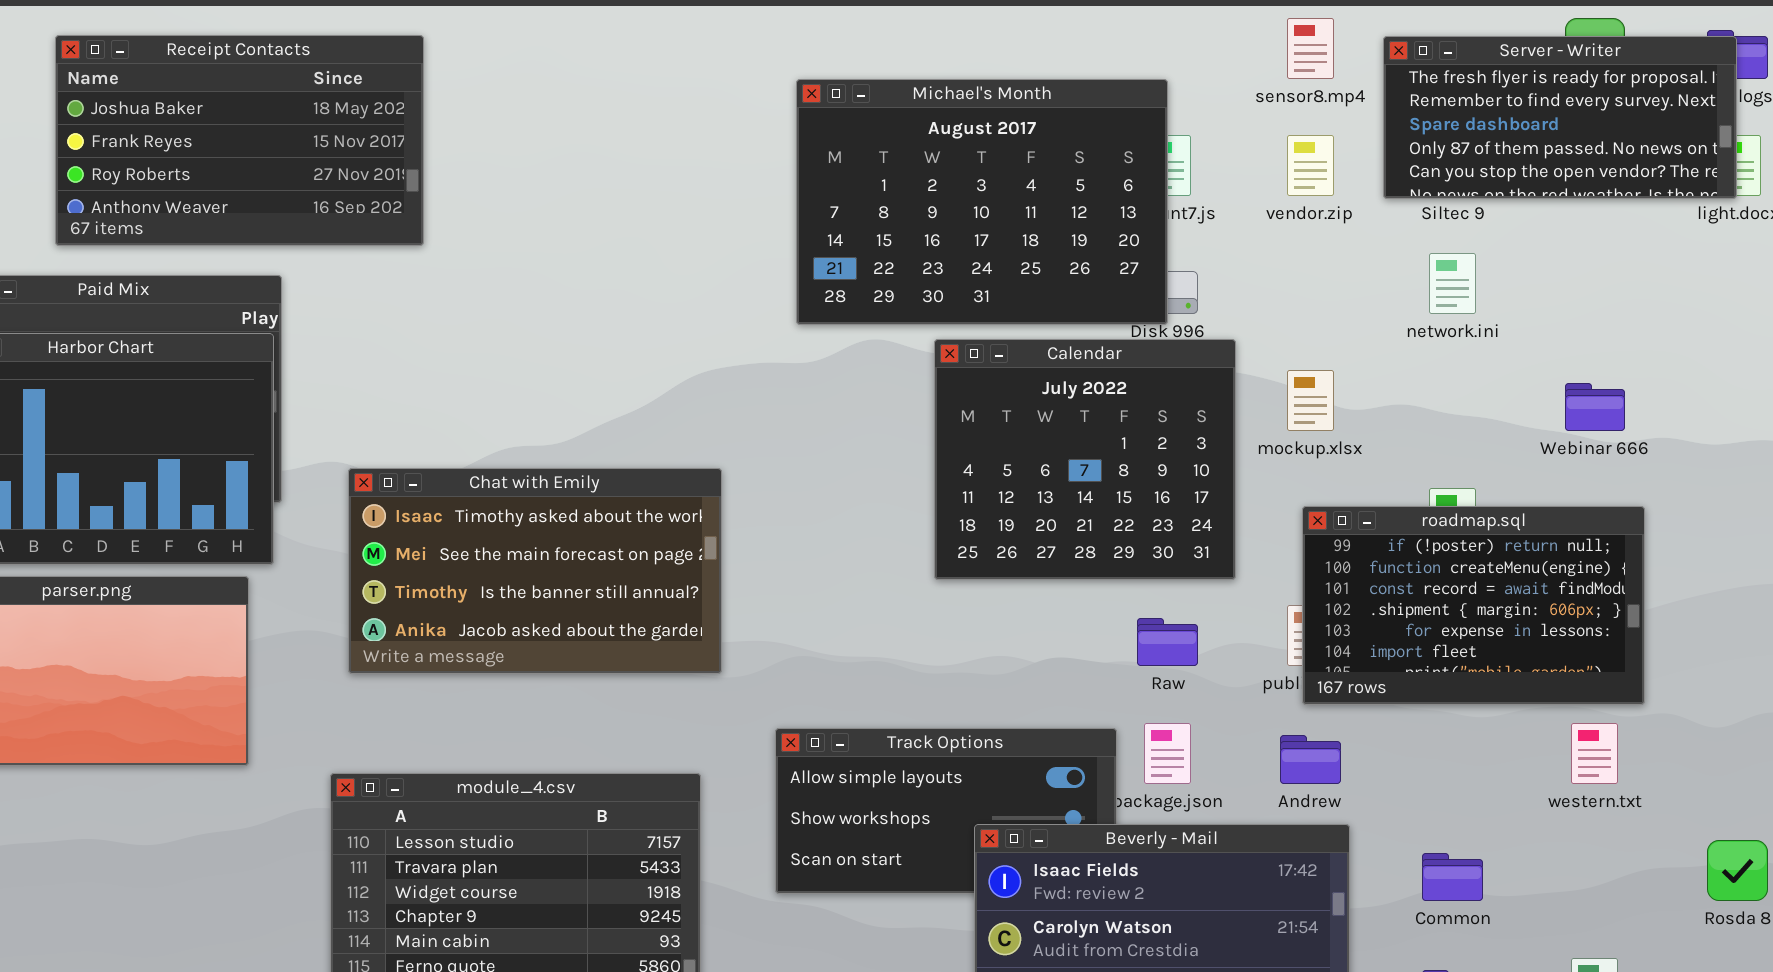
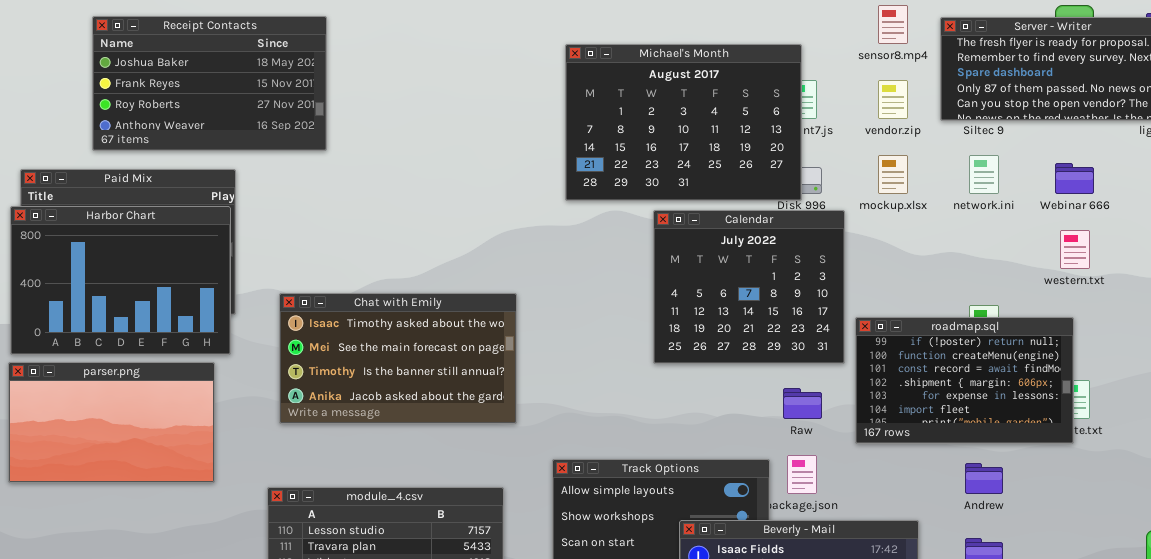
mockup.xlsx: [1287,370,1334,431] -> [878,155,908,194], moved
Webinar 666: [1565,383,1625,431] -> [1055,163,1094,194], moved
roadmap.sql: [1302,506,1645,705] -> [855,317,1074,444], moved
western.txt: [1571,723,1618,784] -> [1060,230,1090,269], moved
Andrew: [1280,735,1341,784] -> [965,463,1003,494], moved

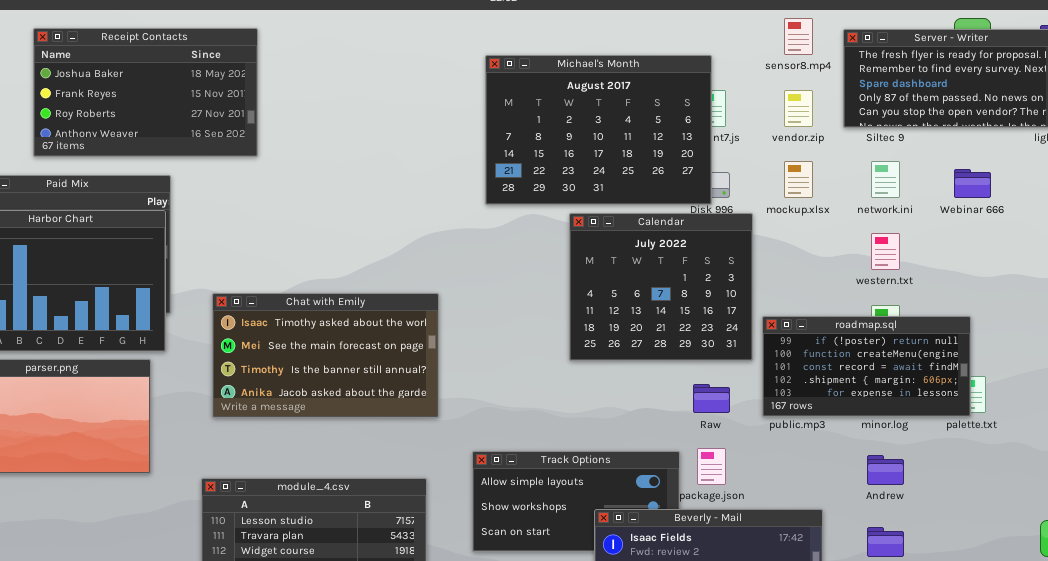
western.txt: [1060,230,1090,269] -> [871,233,900,270], moved
roadmap.sql: [855,317,1074,444] -> [762,316,971,417], resized

